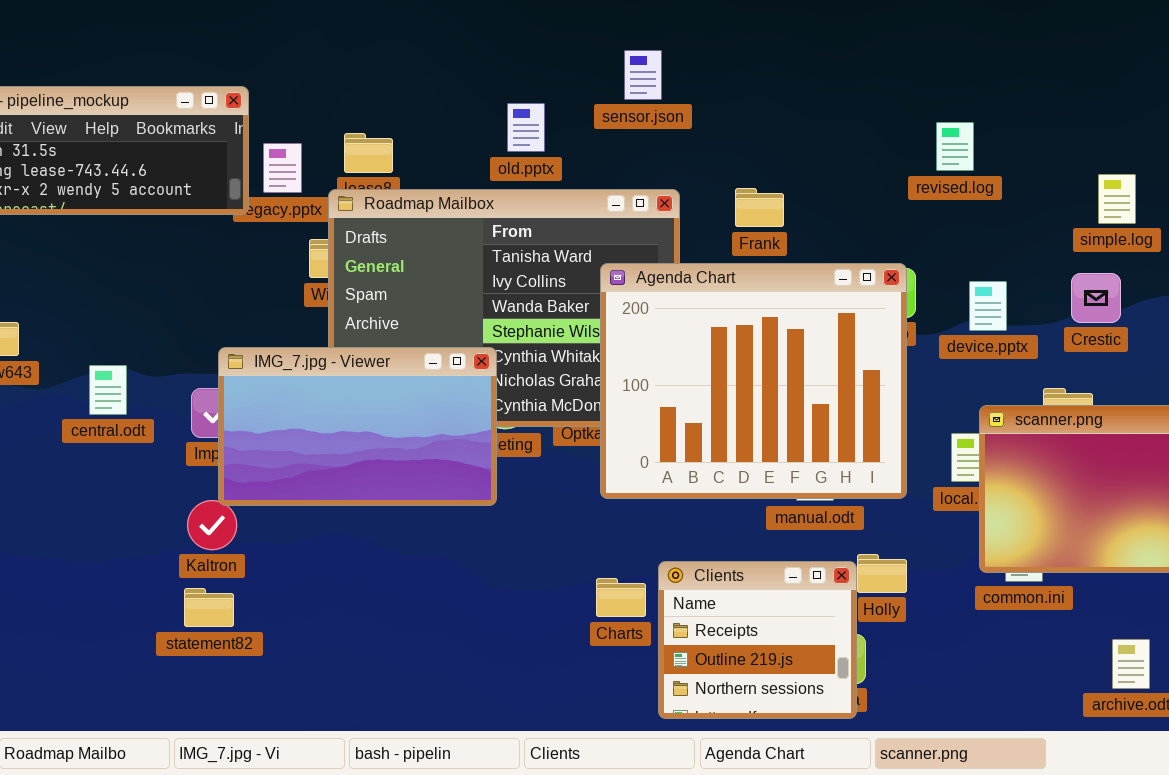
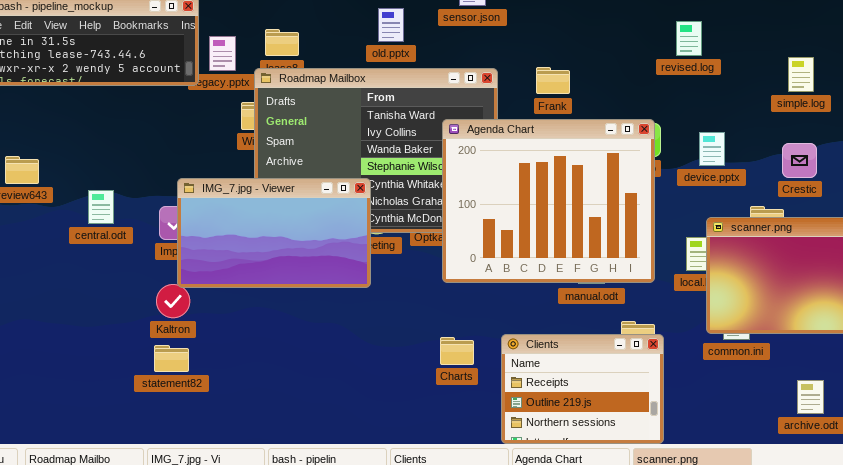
Crestic: [1071,273,1121,323] -> [782,143,817,178], moved
Clients: [658,561,857,719] -> [501,334,664,444], moved, resized

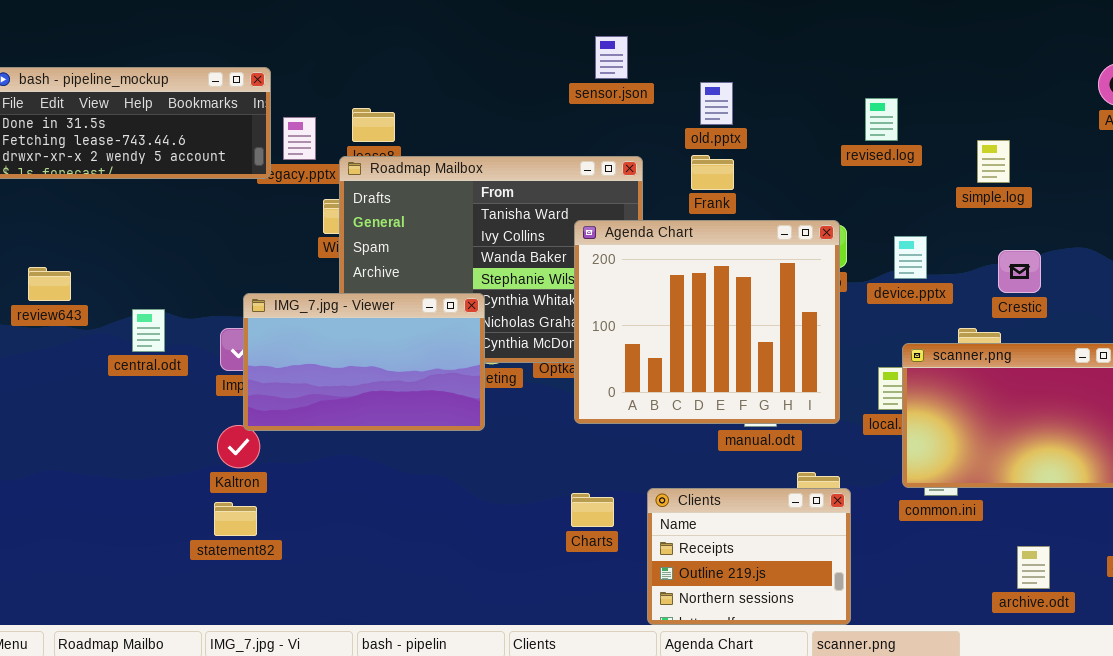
old.pptx: [378,8,404,42] -> [700,82,733,125], moved
simple.log: [788,57,814,92] -> [977,140,1010,183], moved

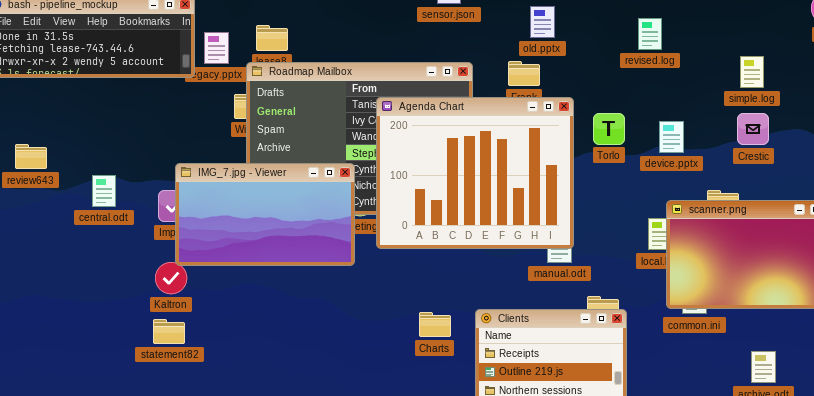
old.pptx: [700,82,733,125] -> [530,6,555,38], moved
simple.log: [977,140,1010,183] -> [740,56,764,88], moved
Agenda Chart: [574,220,840,424] -> [376,97,574,249], moved
Crestic: [998,250,1041,293] -> [737,113,769,145], moved

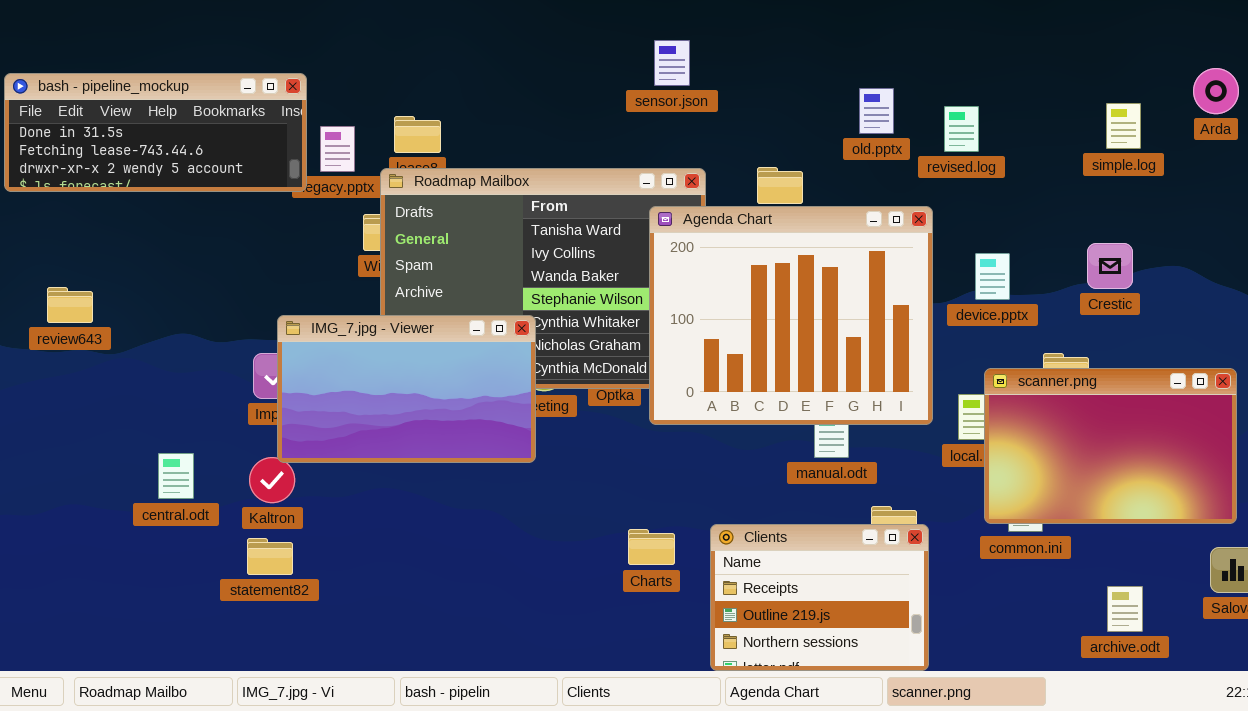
old.pptx: [530,6,555,38] -> [859,88,894,134], moved
simple.log: [740,56,764,88] -> [1106,103,1141,149], moved
Agenda Chart: [376,97,574,249] -> [649,206,933,425], moved
central.odt: [92,175,116,207] -> [158,453,194,499], moved

